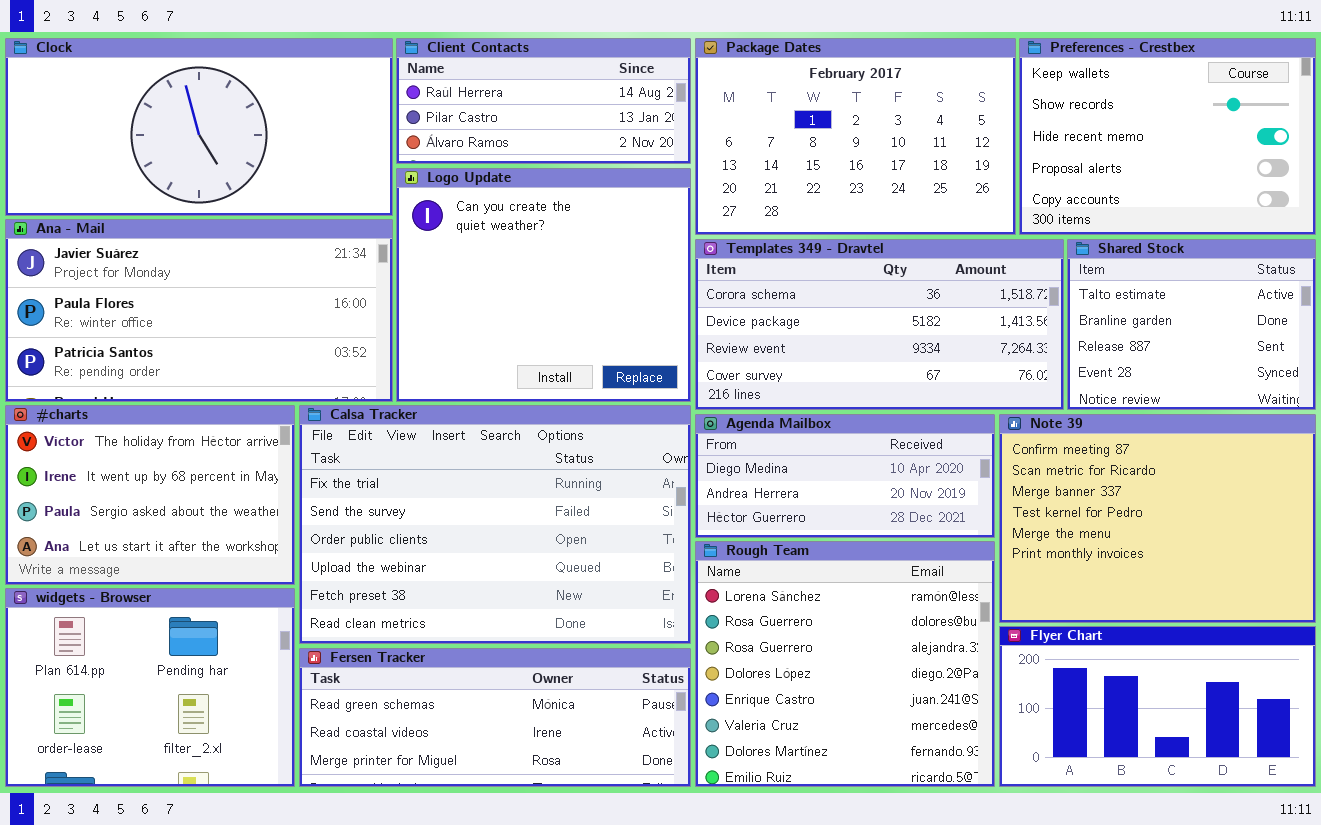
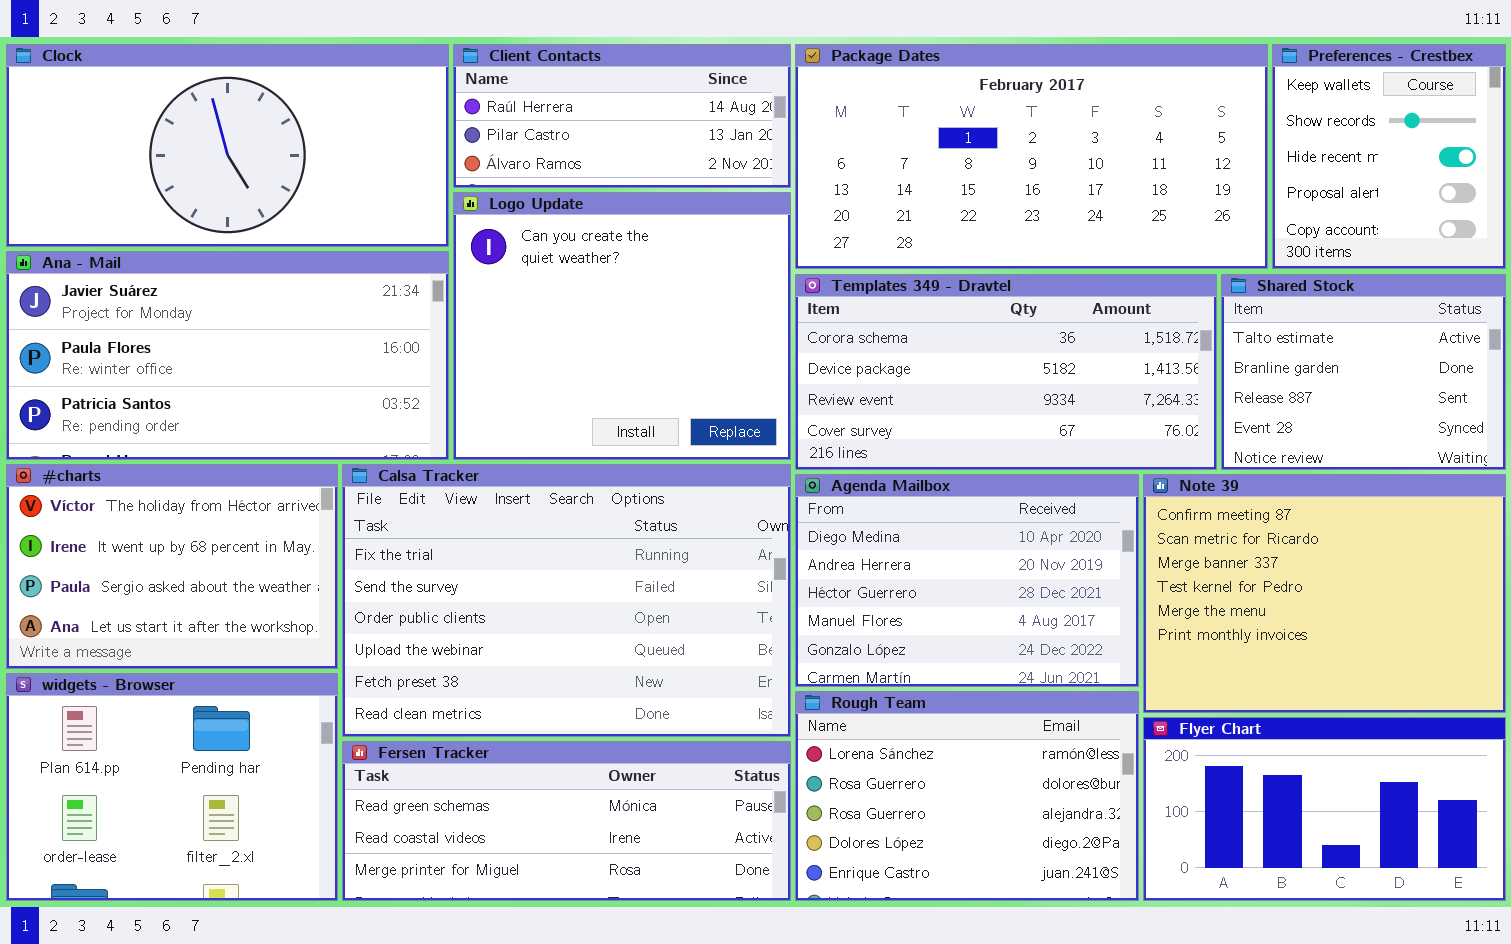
Package Dates: [695,38,1016,235] -> [795,44,1268,269], resized
Preferences - Crestbex: [1019,38,1316,235] -> [1272,44,1506,269], resized
Agenda Mailbox: [695,414,995,538] -> [795,474,1139,687], resized
Rough Team: [695,541,995,787] -> [795,691,1139,901], resized

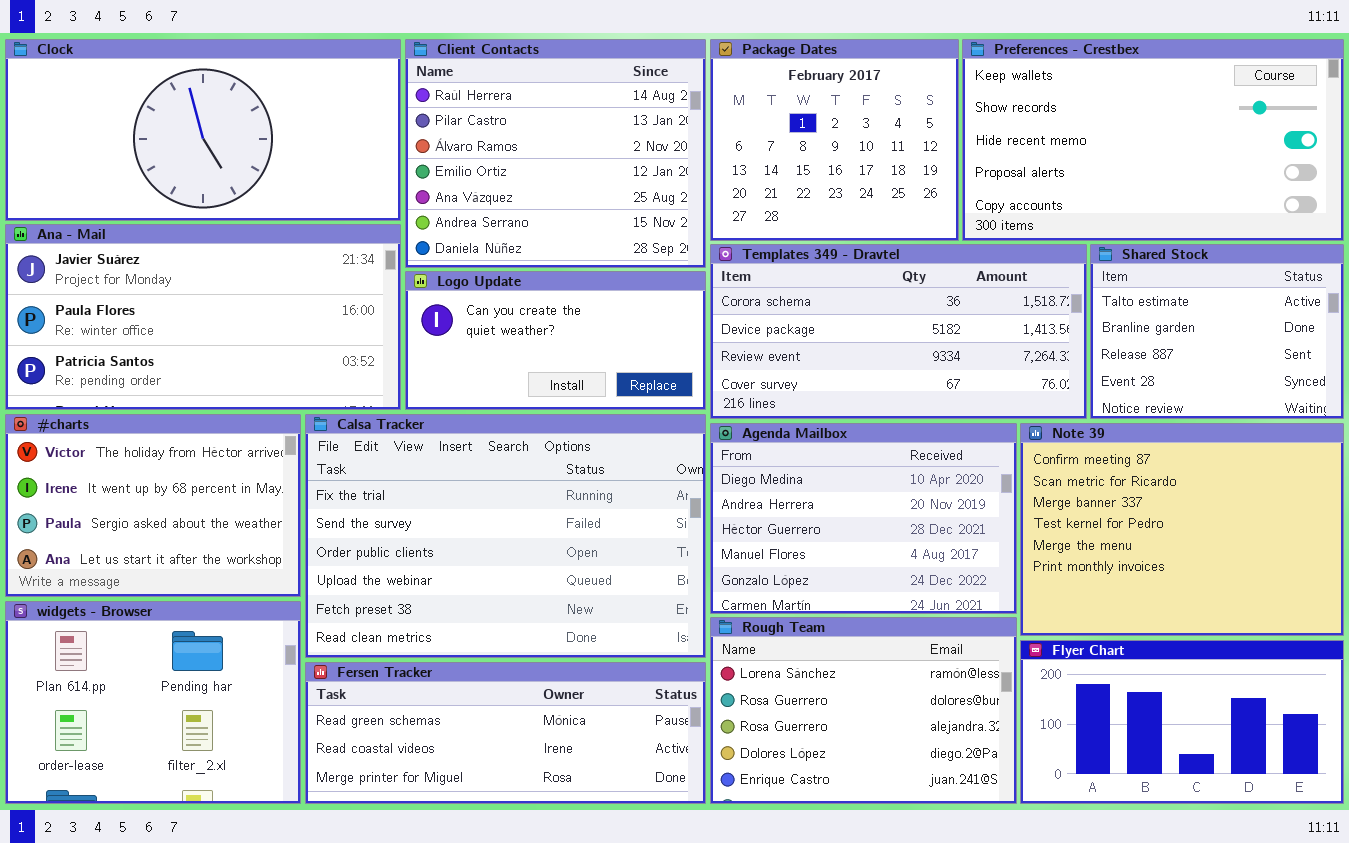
Client Contacts: [453,44,791,188] -> [405,39,706,268], resized
Package Dates: [795,44,1268,269] -> [710,39,959,241], resized
Preferences - Crestbex: [1272,44,1506,269] -> [962,39,1344,241], resized
Logo Update: [453,192,791,460] -> [405,271,706,410], resized

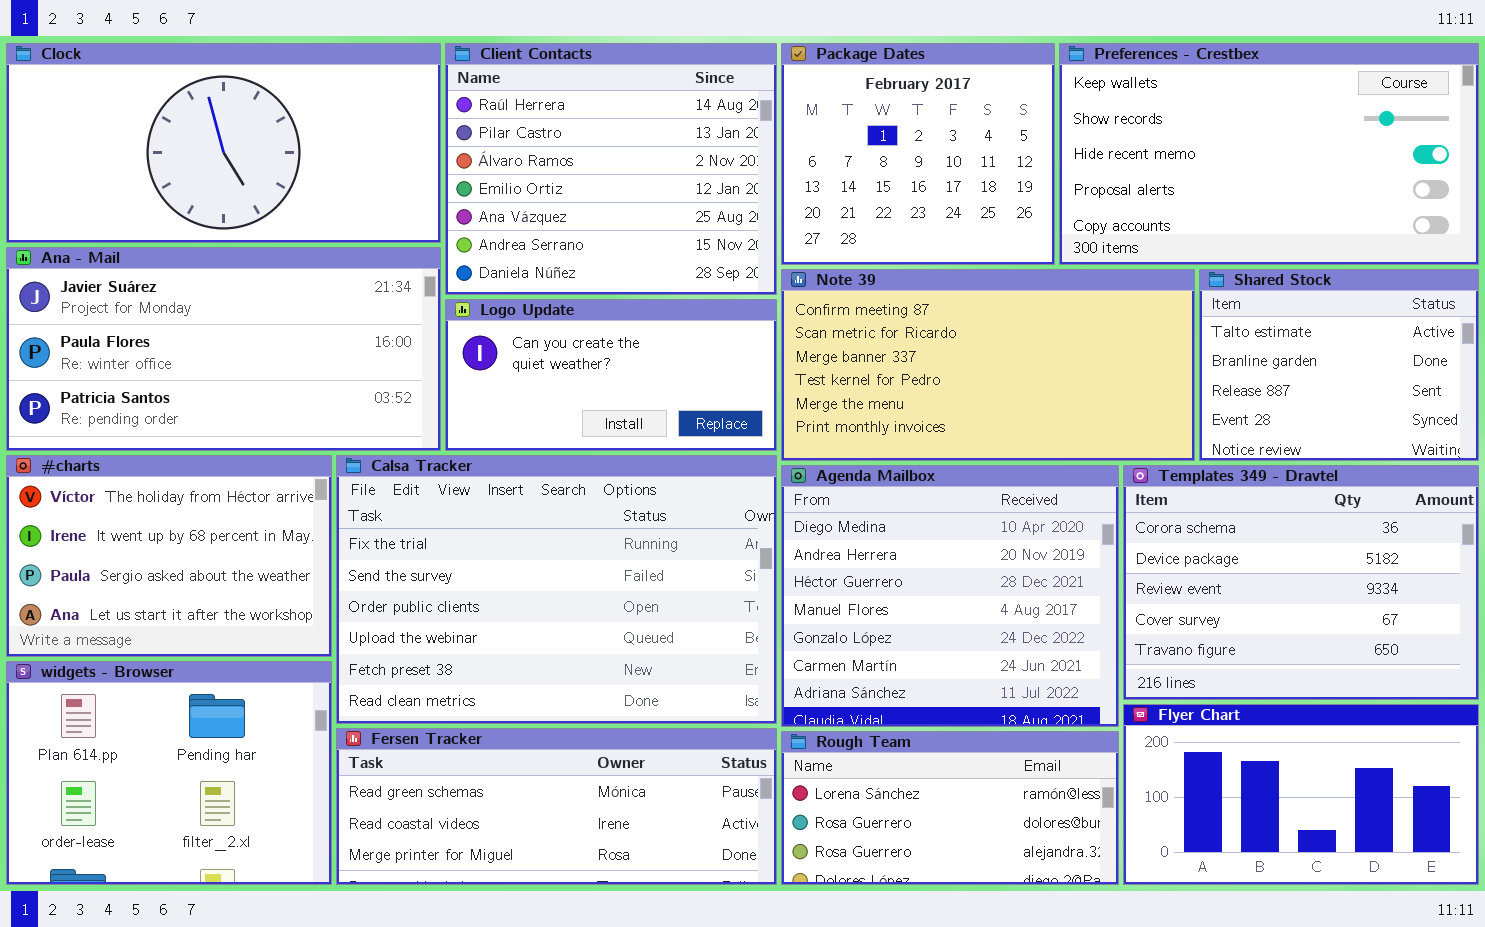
Templates 349 - Dravtel: [710,244,1087,419] -> [1123,465,1479,700], moved, resized
Agenda Mailbox: [710,423,1017,614] -> [781,465,1119,727], resized
Note 39: [1020,423,1344,636] -> [781,269,1195,461], moved, resized
Rough Team: [710,617,1017,804] -> [781,731,1119,885], resized

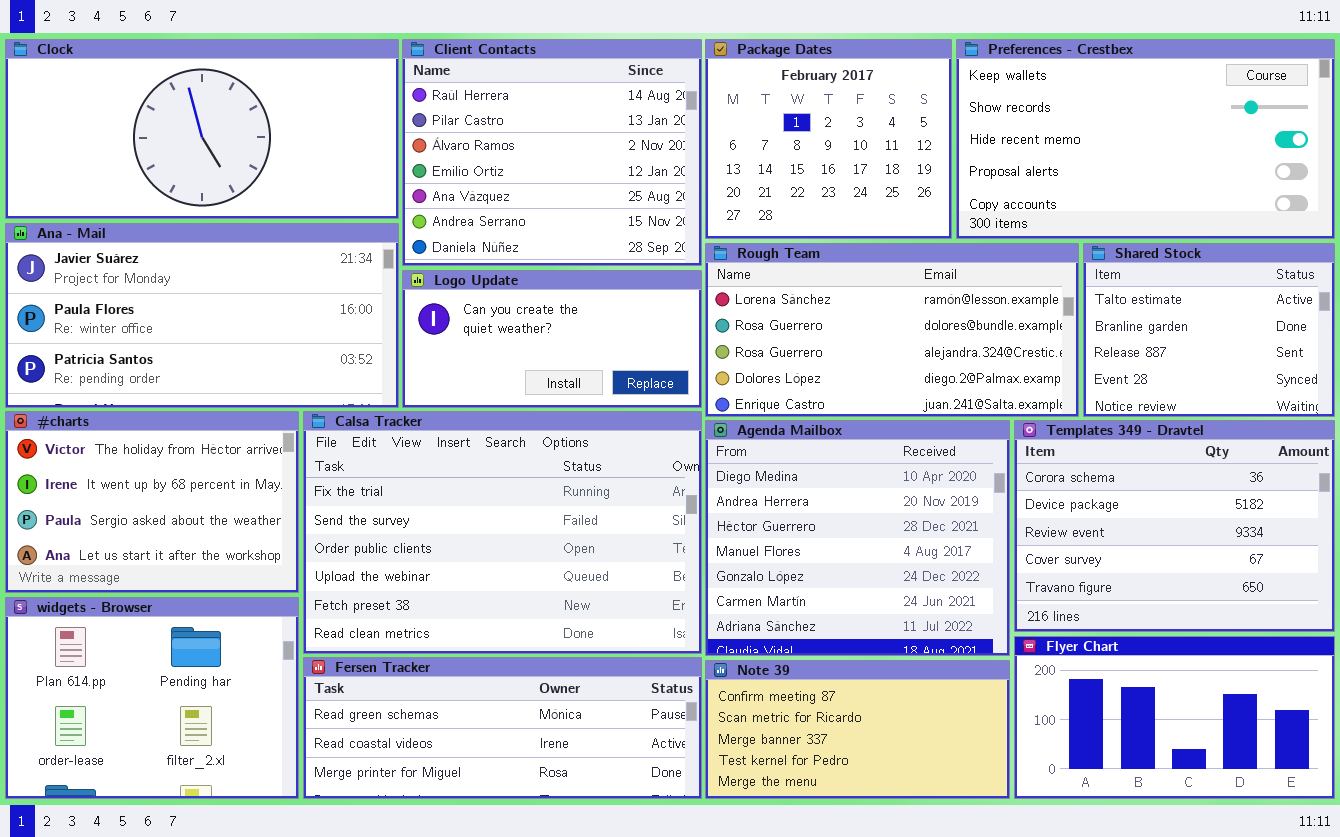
Note 39: [781,269,1195,461] -> [705,660,1010,799], moved, resized
Rough Team: [781,731,1119,885] -> [705,243,1079,417], moved, resized

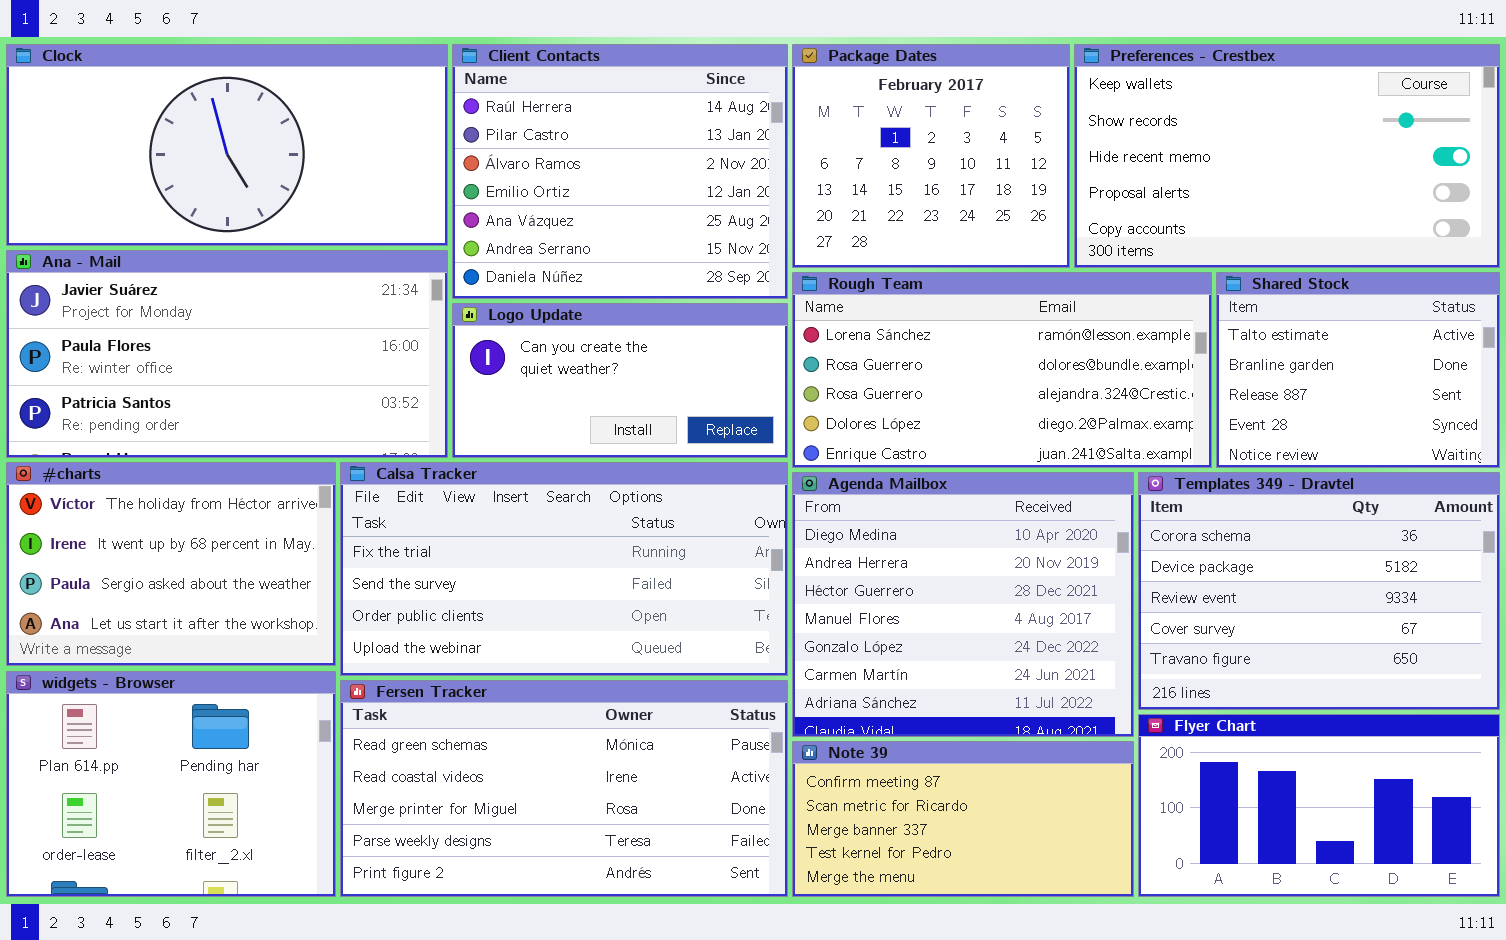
Calsa Tracker: [303,411,702,654] -> [340,462,788,676], resized
Fersen Tracker: [303,657,702,799] -> [340,680,788,897], resized

